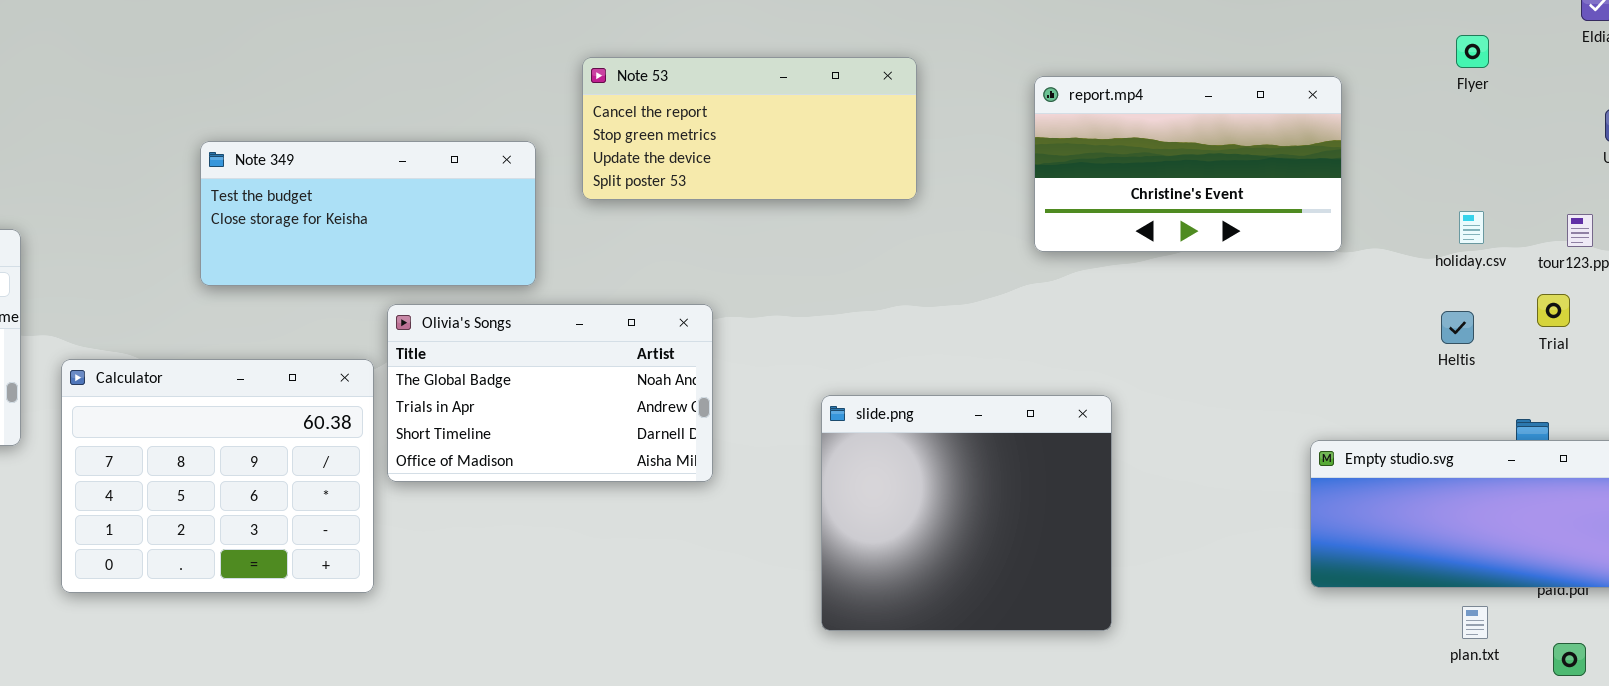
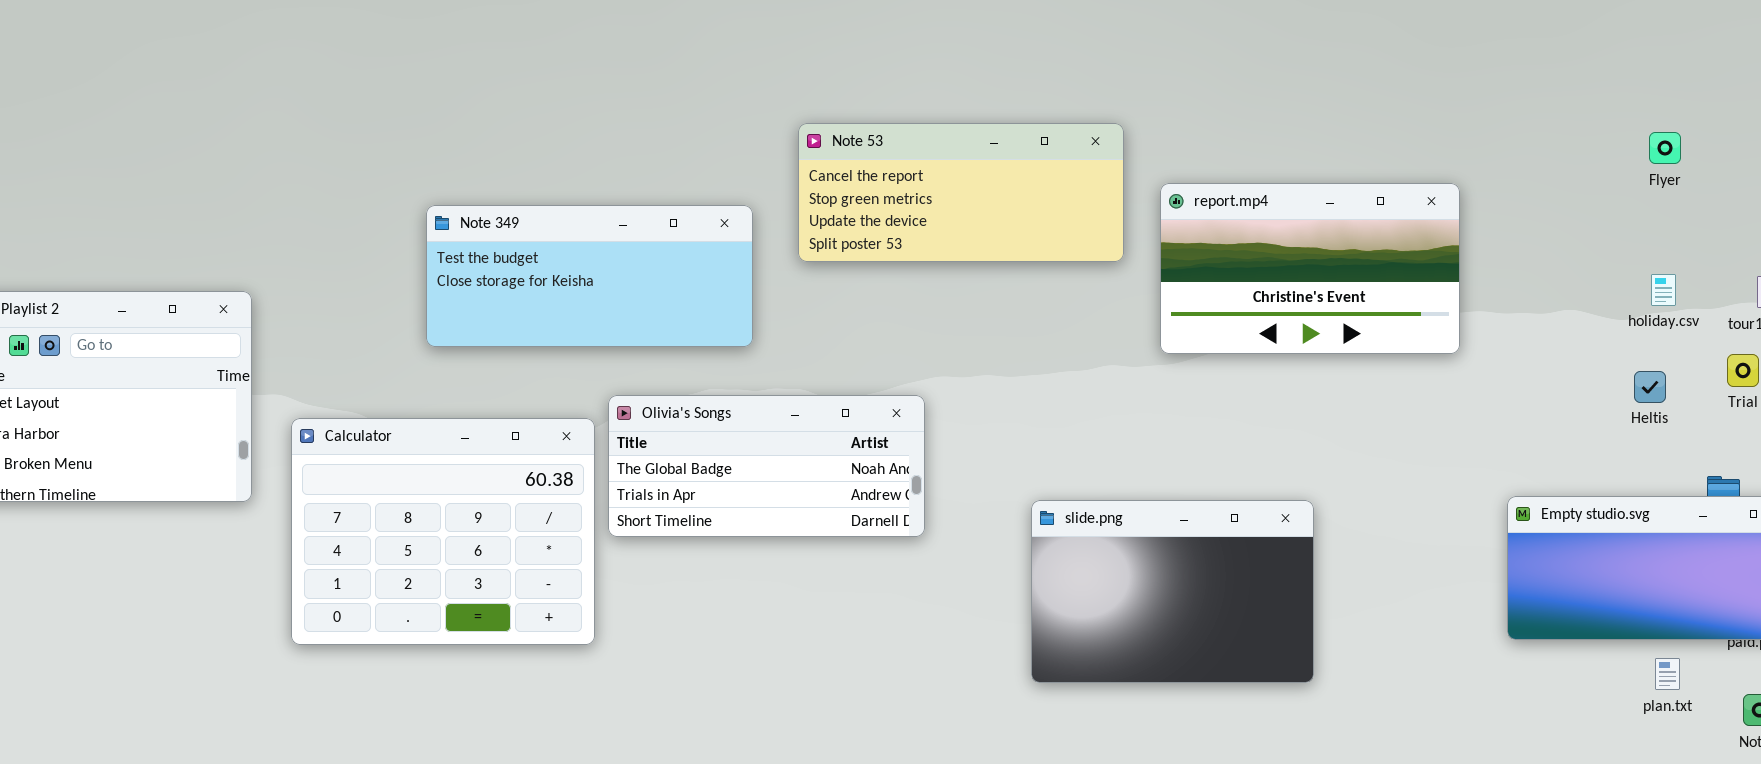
Flyer: [1456,35,1489,68] -> [1649,132,1681,164], moved
report.mp4: [1034,76,1342,252] -> [1160,183,1460,354], moved
Olivia's Songs: [387,304,713,482] -> [608,395,925,537], resized
slide.png: [821,395,1112,631] -> [1031,500,1314,683], resized

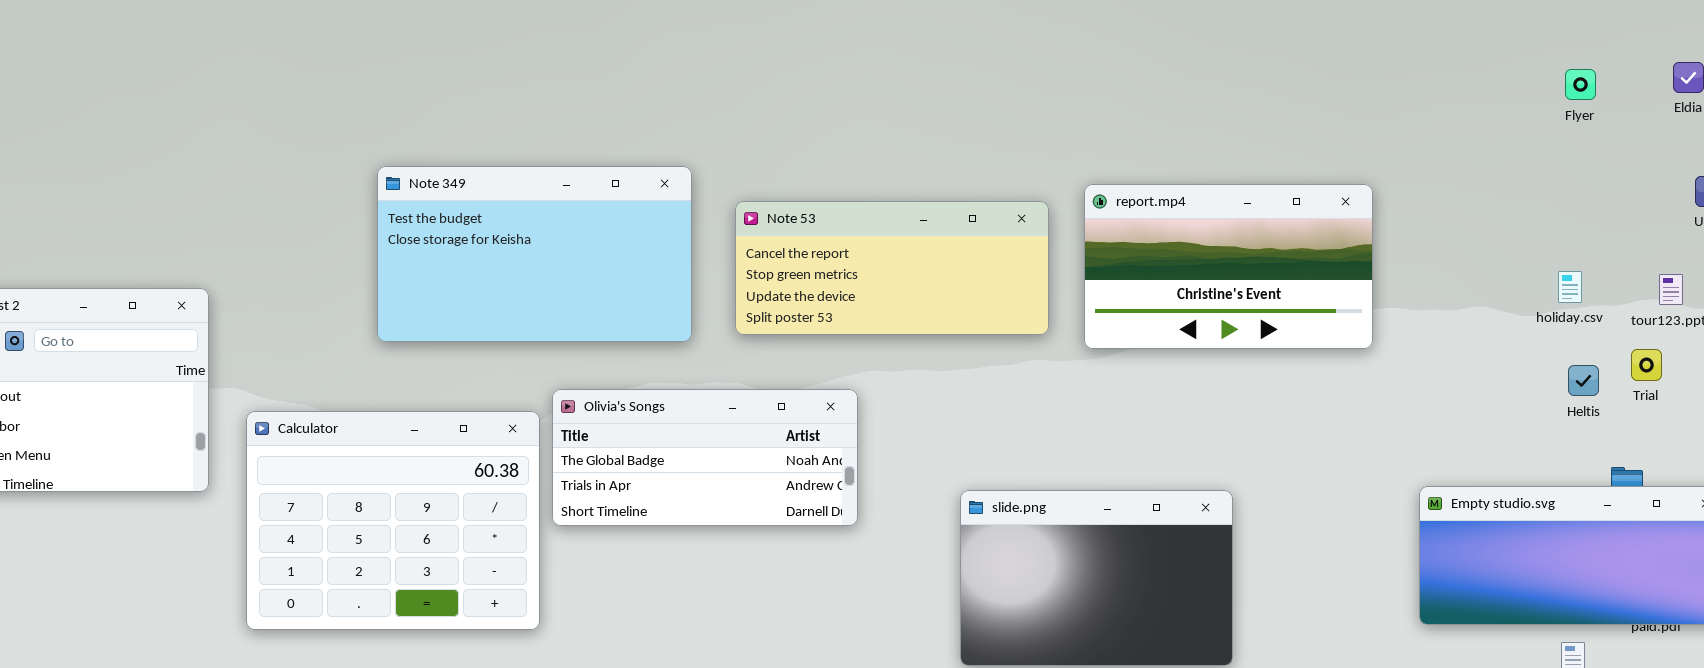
Note 53: [798,123,1124,262] -> [735,201,1049,335], moved
Flyer: [1649,132,1681,164] -> [1565,69,1596,100], moved
Note 349: [426,205,753,347] -> [377,166,692,342], resized
Heltis: [1634,371,1666,403] -> [1568,365,1599,396], moved

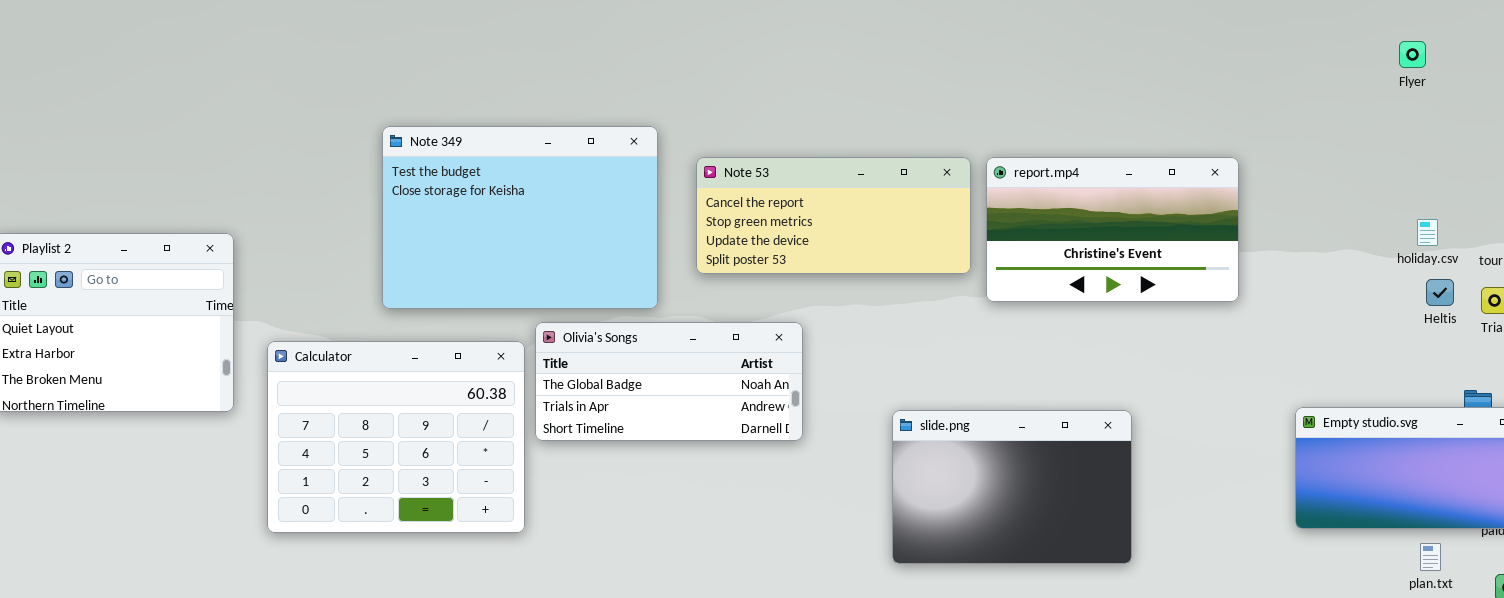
Flyer: [1565,69,1596,100] -> [1399,41,1426,68], moved
Note 349: [377,166,692,342] -> [382,126,658,309], resized
report.mp4: [1084,184,1373,349] -> [986,157,1239,302], moved
Heltis: [1568,365,1599,396] -> [1426,279,1454,306], moved

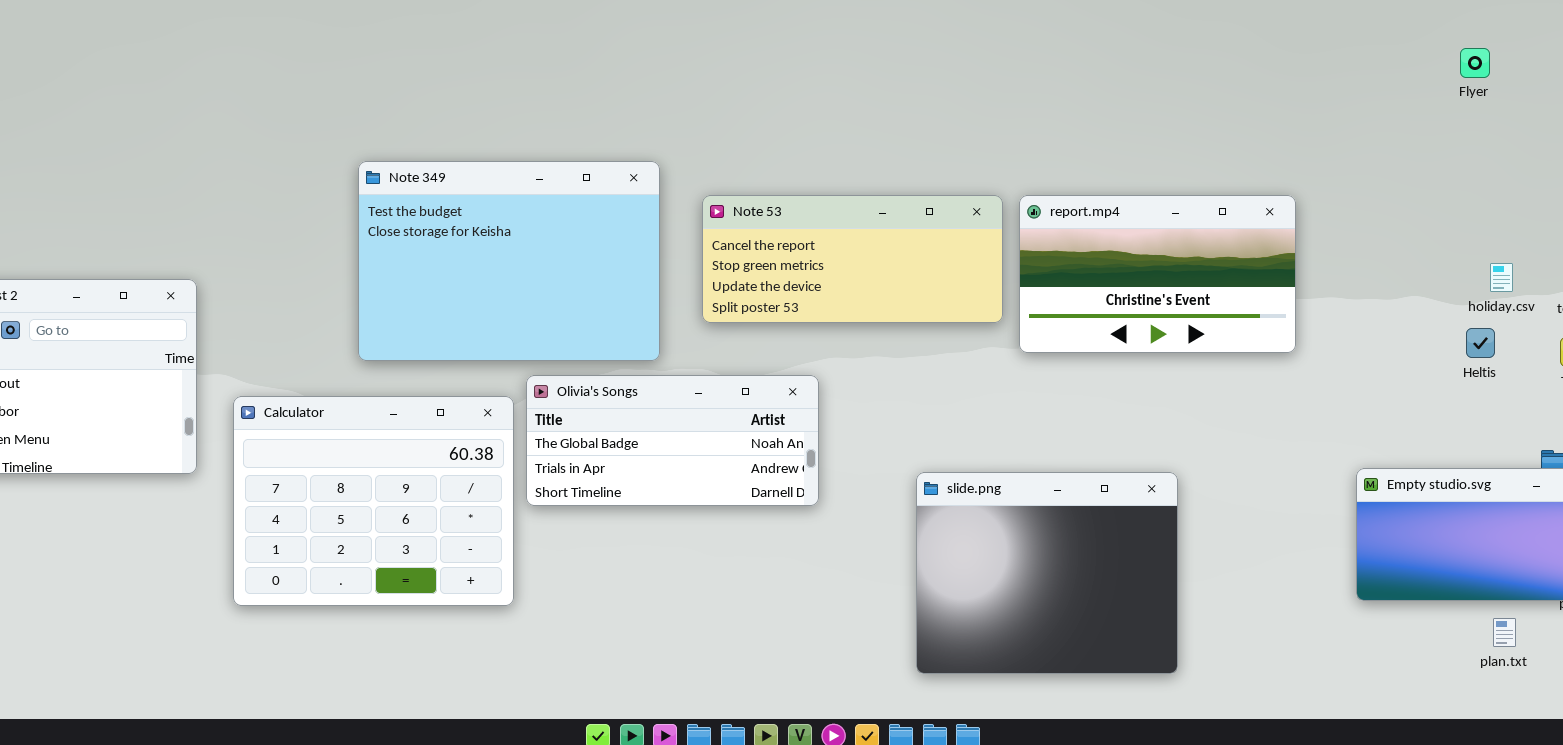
Flyer: [1399,41,1426,68] -> [1460,48,1490,78], moved
Heltis: [1426,279,1454,306] -> [1466,328,1495,358], moved
slide.png: [892,410,1132,564] -> [916,472,1178,674], resized

